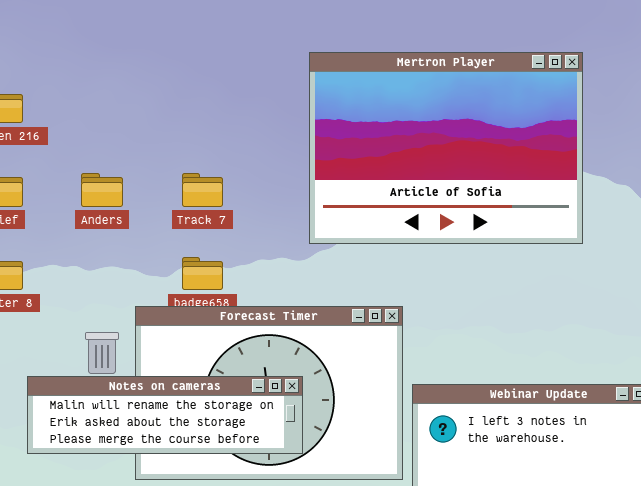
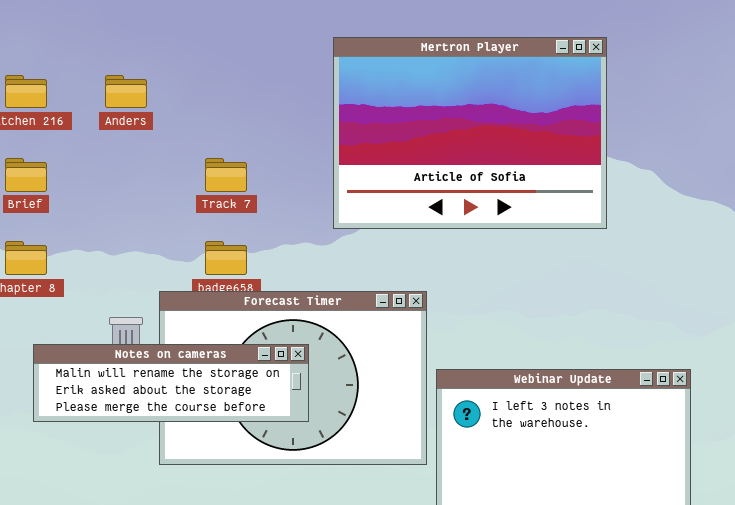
Anders: [81,173,123,207] -> [105,75,147,108], moved
Notes on cameras: [27,376,303,454] -> [33,344,309,422], moved

